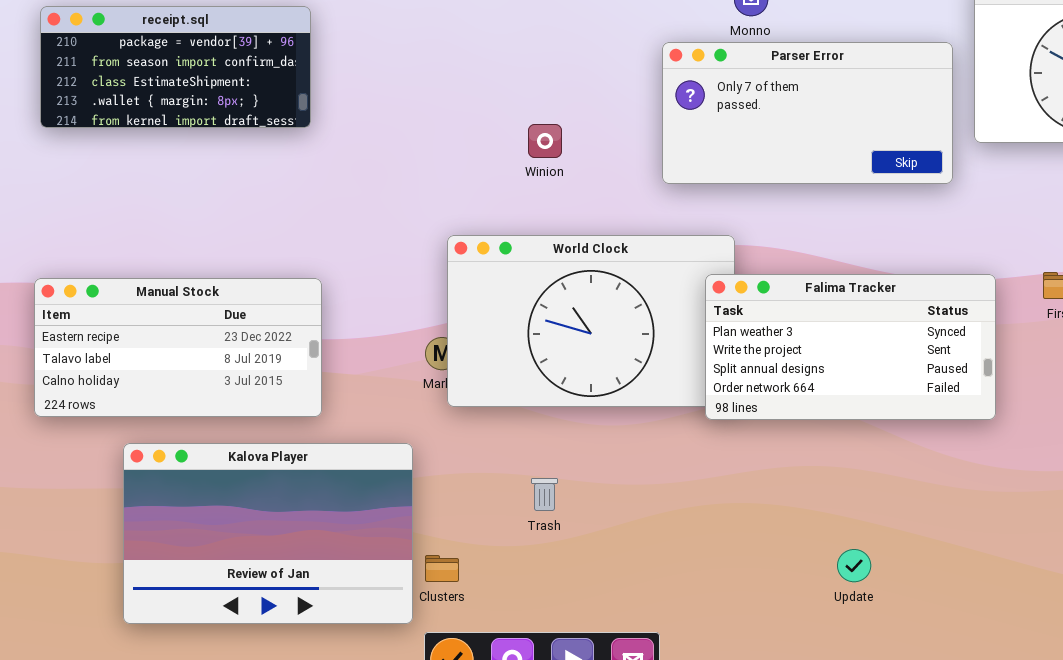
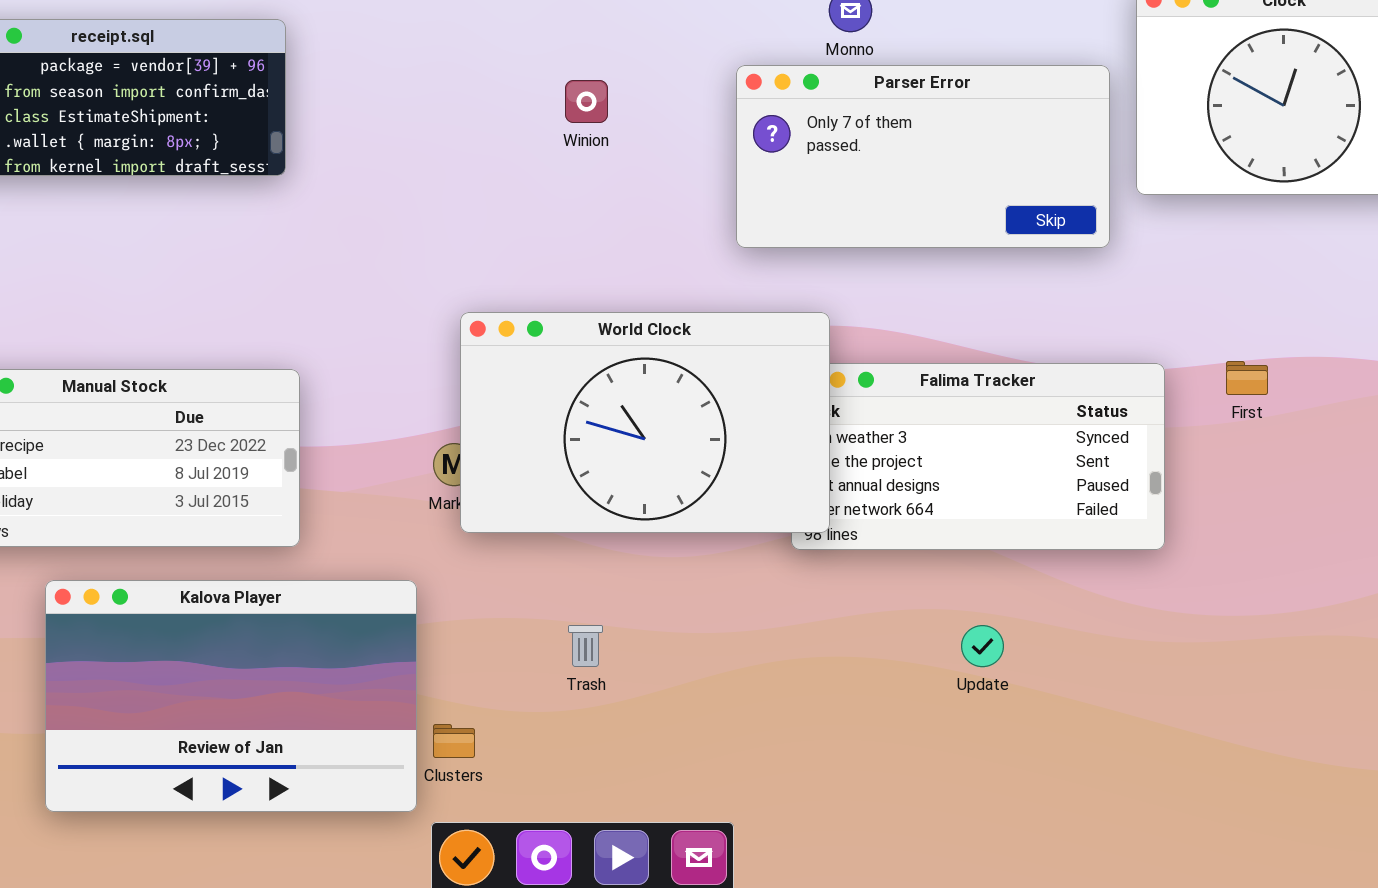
Winion: [528,124,562,158] -> [565,80,608,123], moved
World Clock: [447,235,735,407] -> [460,312,830,533], raised
Update: [837,549,871,582] -> [961,625,1004,667], moved

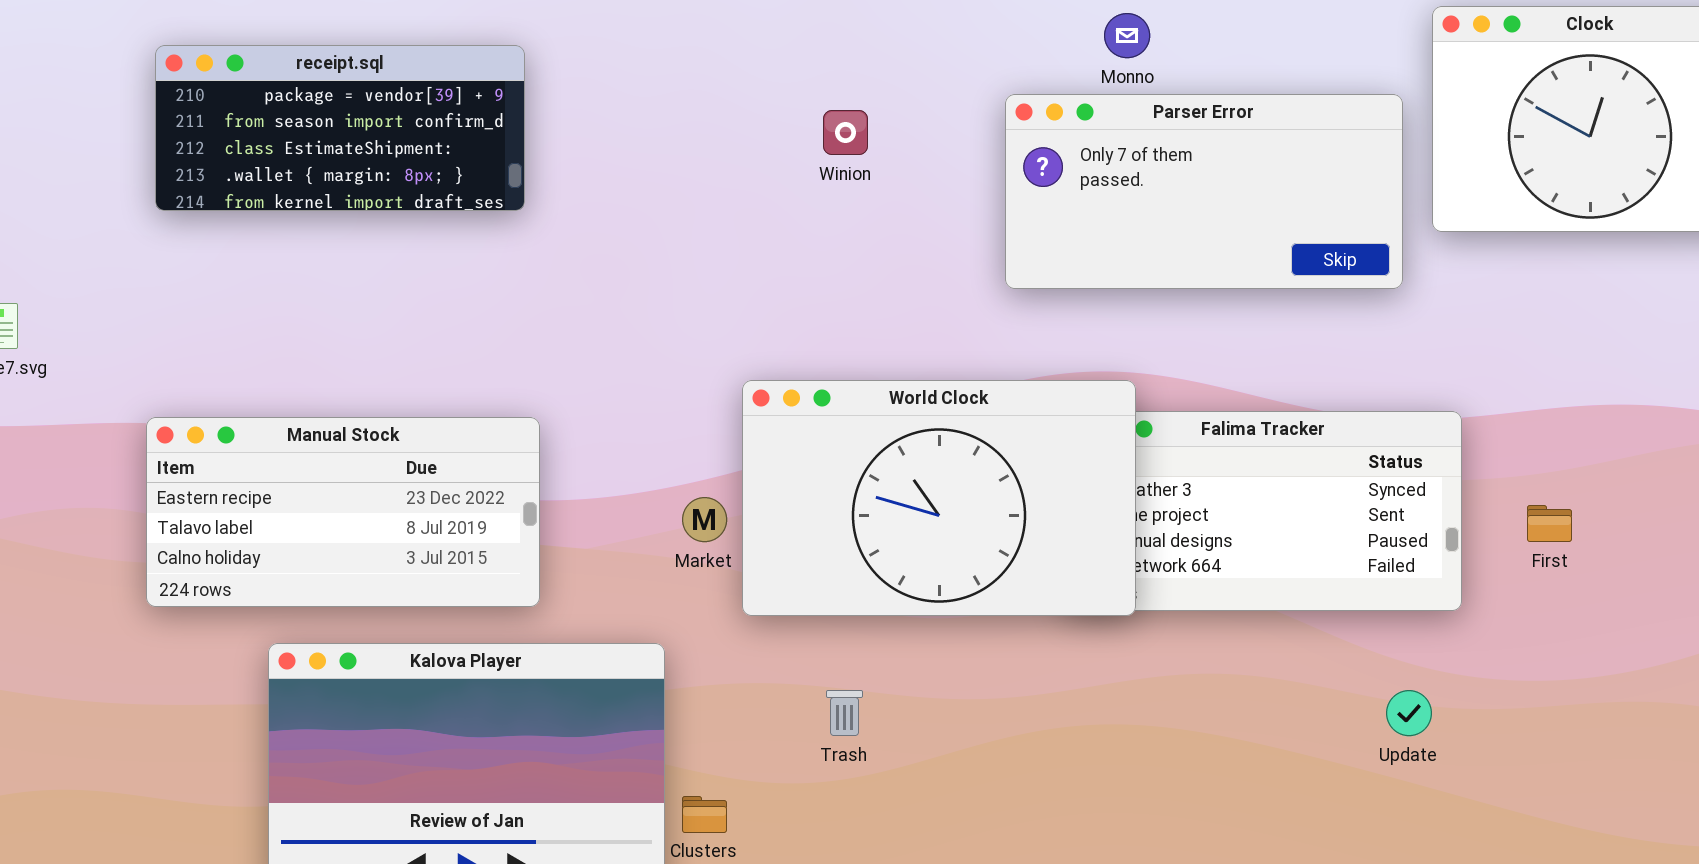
World Clock: [460,312,830,533] -> [742,380,1136,616], moved
First: [1226,361,1268,395] -> [1527,505,1572,542], moved
Update: [961,625,1004,667] -> [1386,690,1432,736], moved

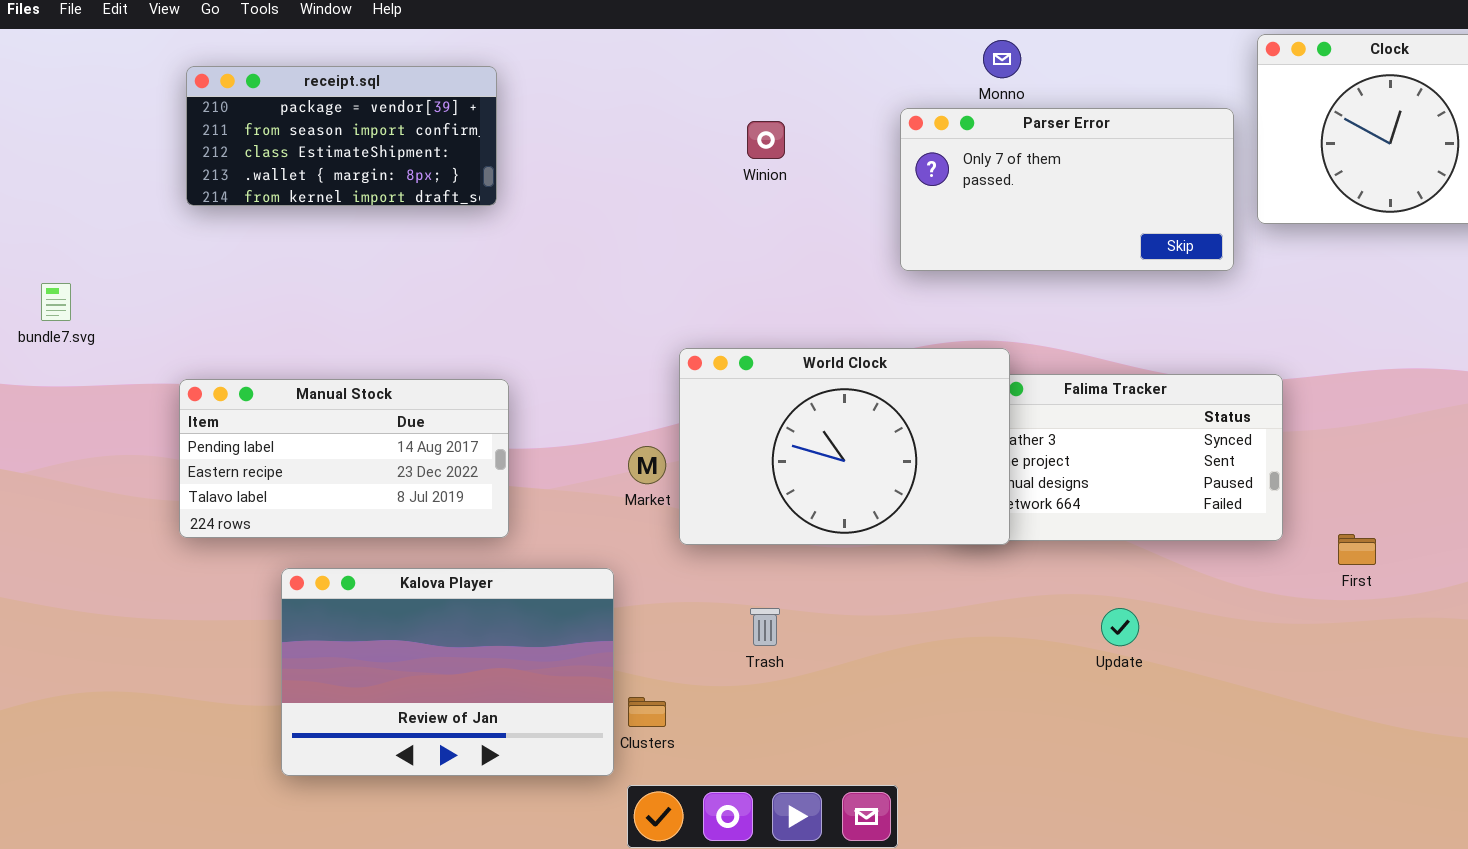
Manual Stock: [146,417,540,607] -> [179,379,509,538], scrolled up 1 row
First: [1527,505,1572,542] -> [1338,534,1376,565], moved
Update: [1386,690,1432,736] -> [1101,608,1139,646], moved

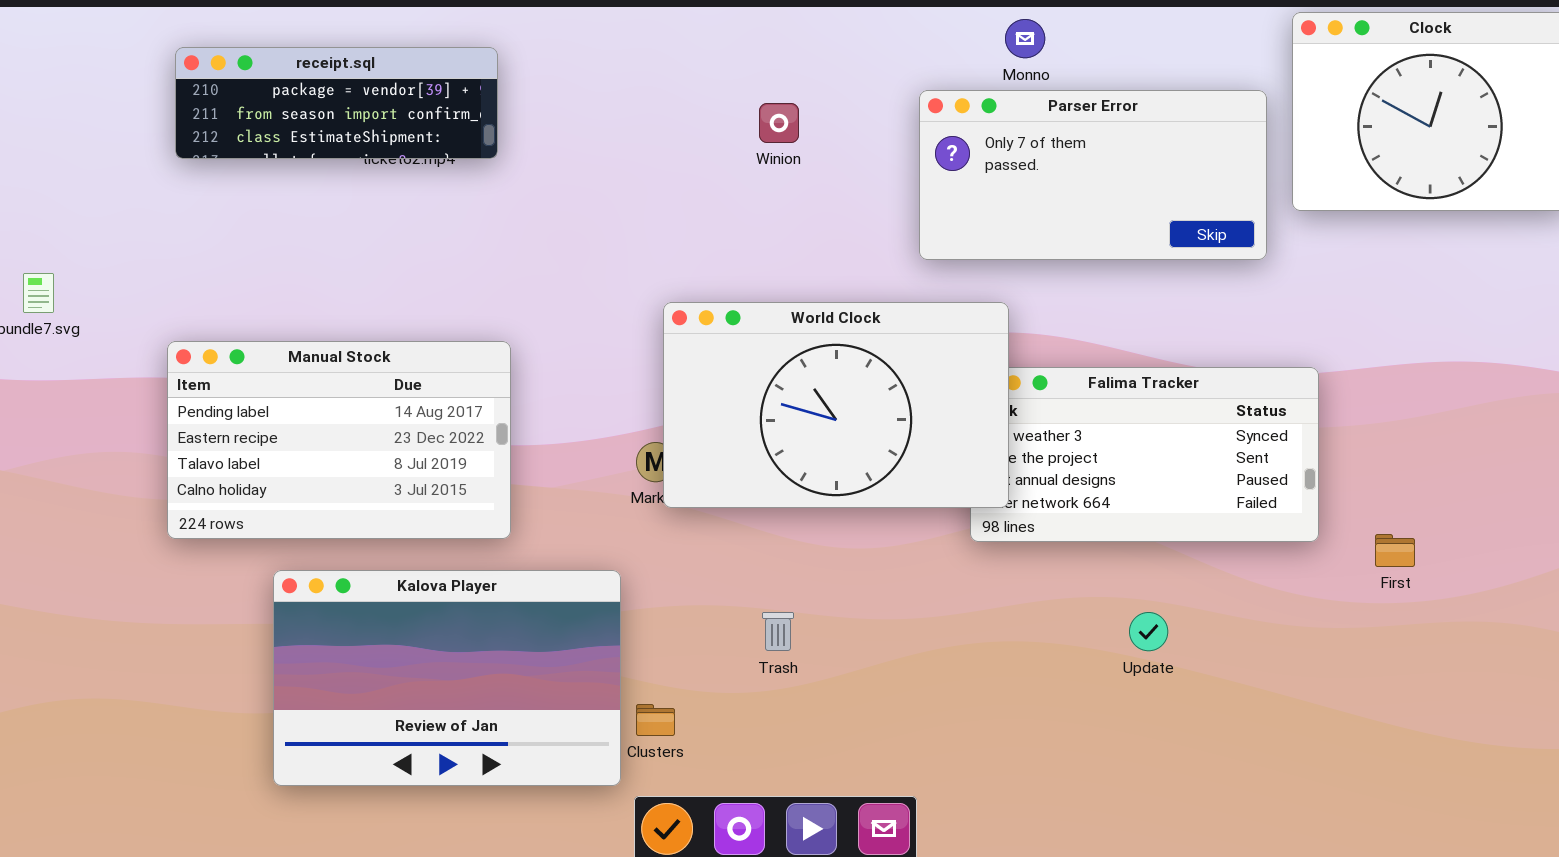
receipt.sql: [186,66,497,206] -> [175,47,498,159], resized
World Clock: [679,348,1010,545] -> [663,302,1009,508], moved
Manual Stock: [179,379,509,538] -> [167,341,511,539], resized

